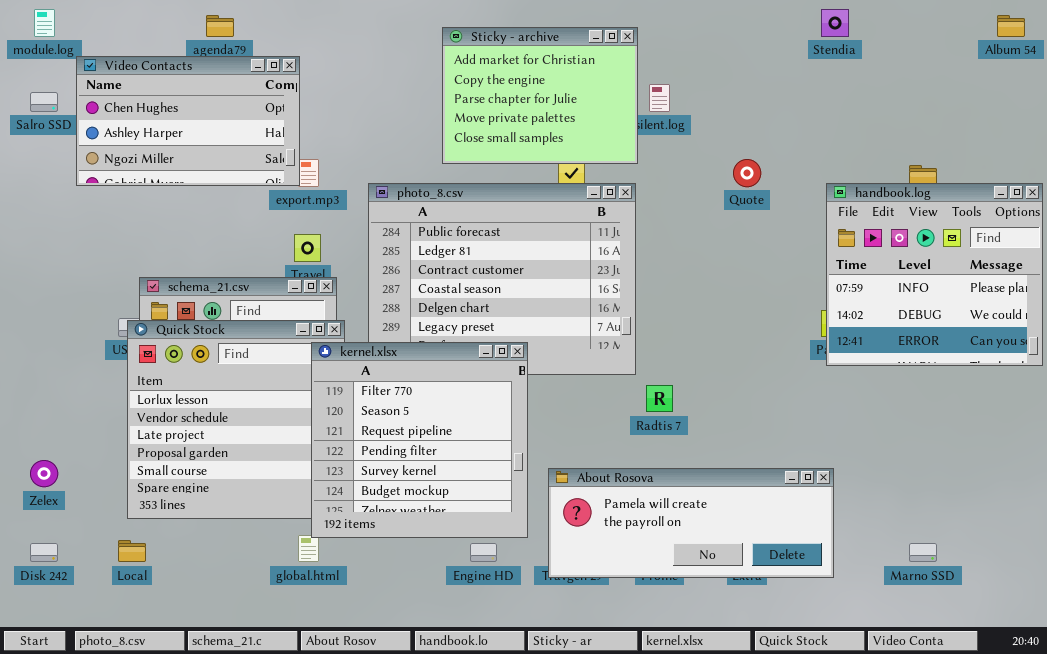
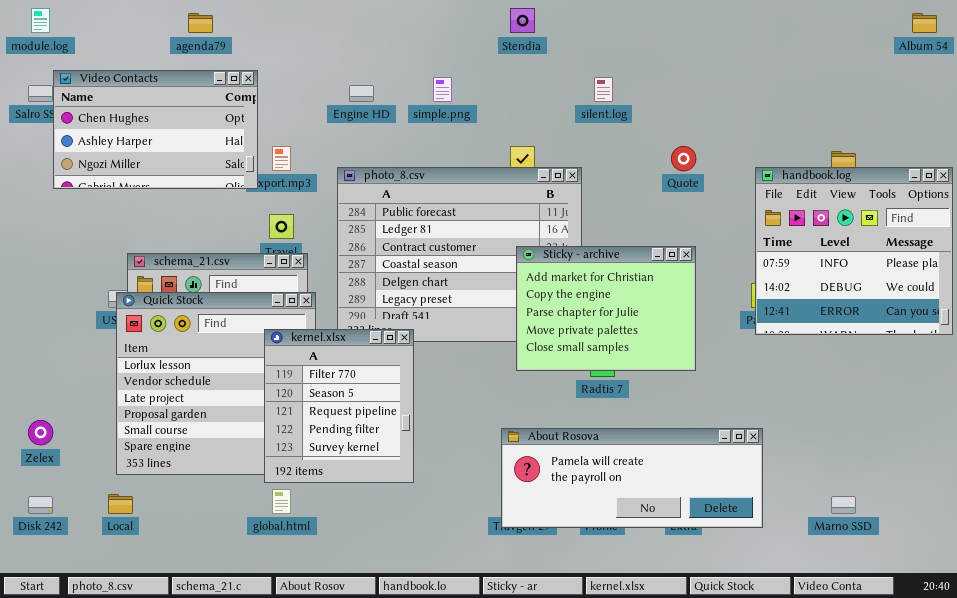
Stendia: [821,9,849,37] -> [510,8,535,33], moved
Sticky - archive: [442,27,638,164] -> [516,246,696,371], moved
Video Contacts: [76,56,300,186] -> [53,70,258,189], moved
kernel.xlsx: [311,342,528,538] -> [264,329,414,483], moved, resized
Engine HD: [470,543,497,562] -> [349,85,374,102], moved

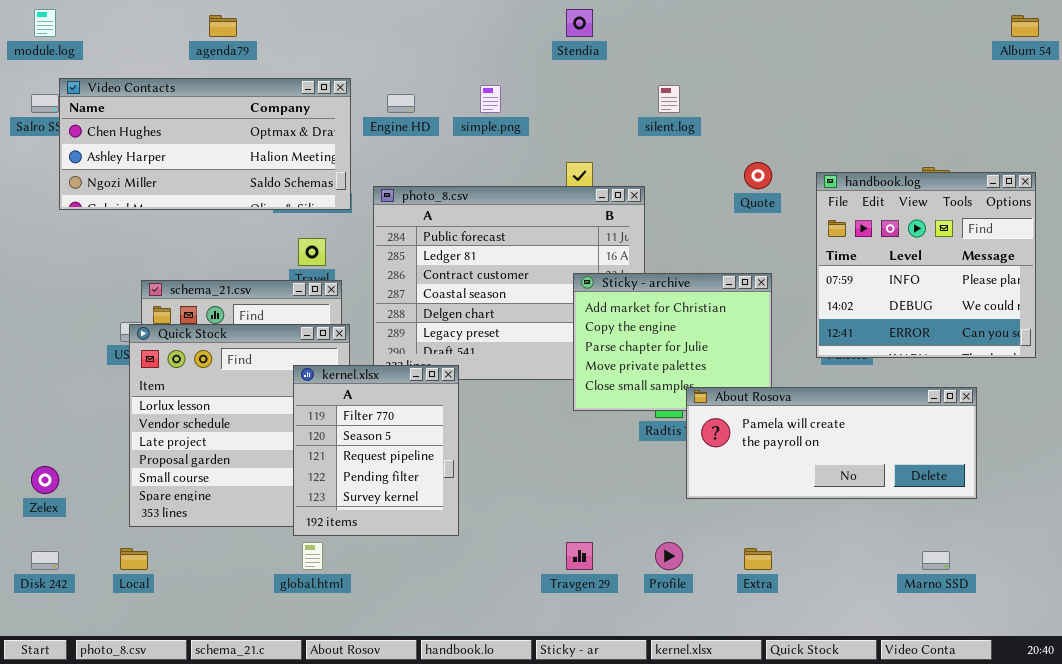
Video Contacts: [53,70,258,189] -> [59,78,351,210], resized
handbook.log: [755,167,953,335] -> [816,172,1036,358], moved
About Rosova: [501,428,763,528] -> [686,387,977,499], moved

